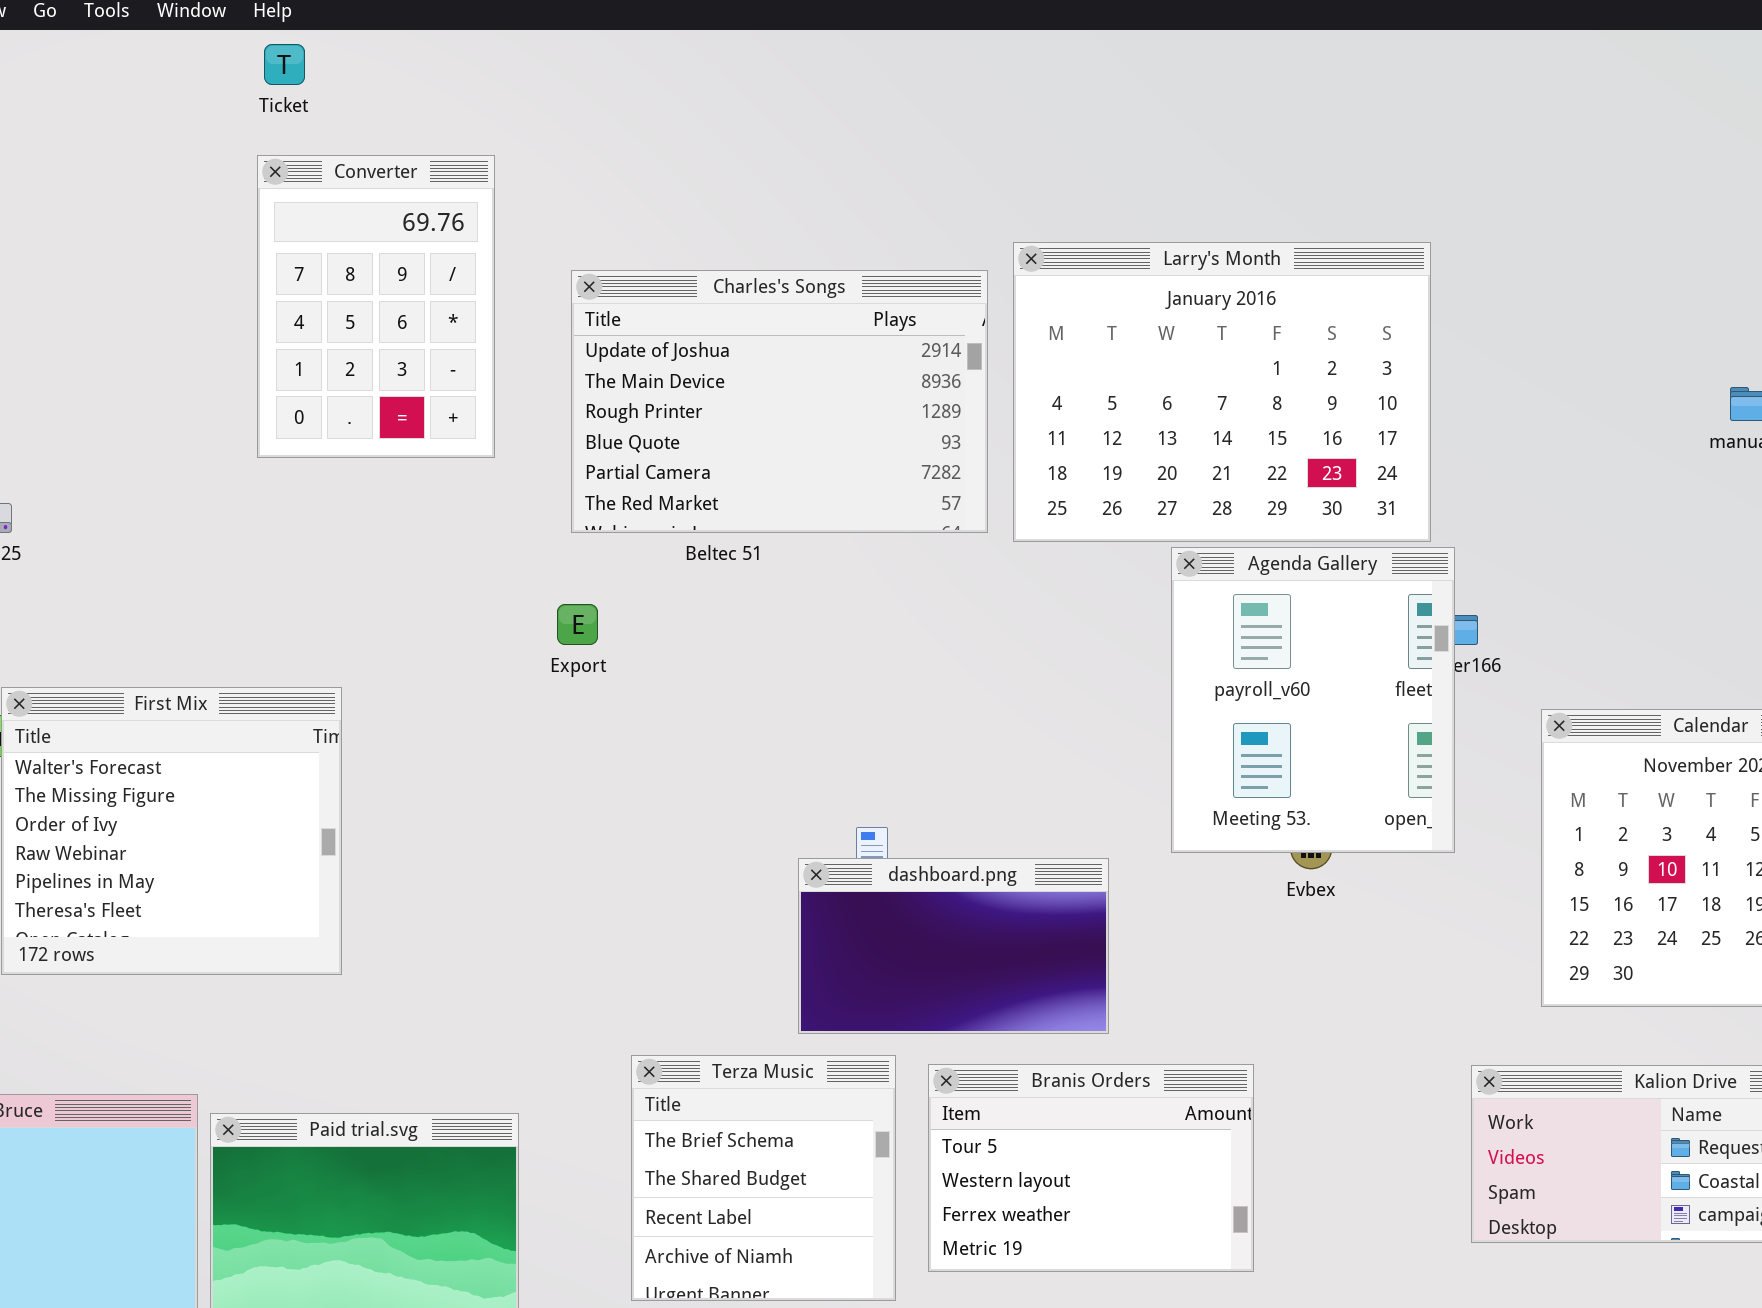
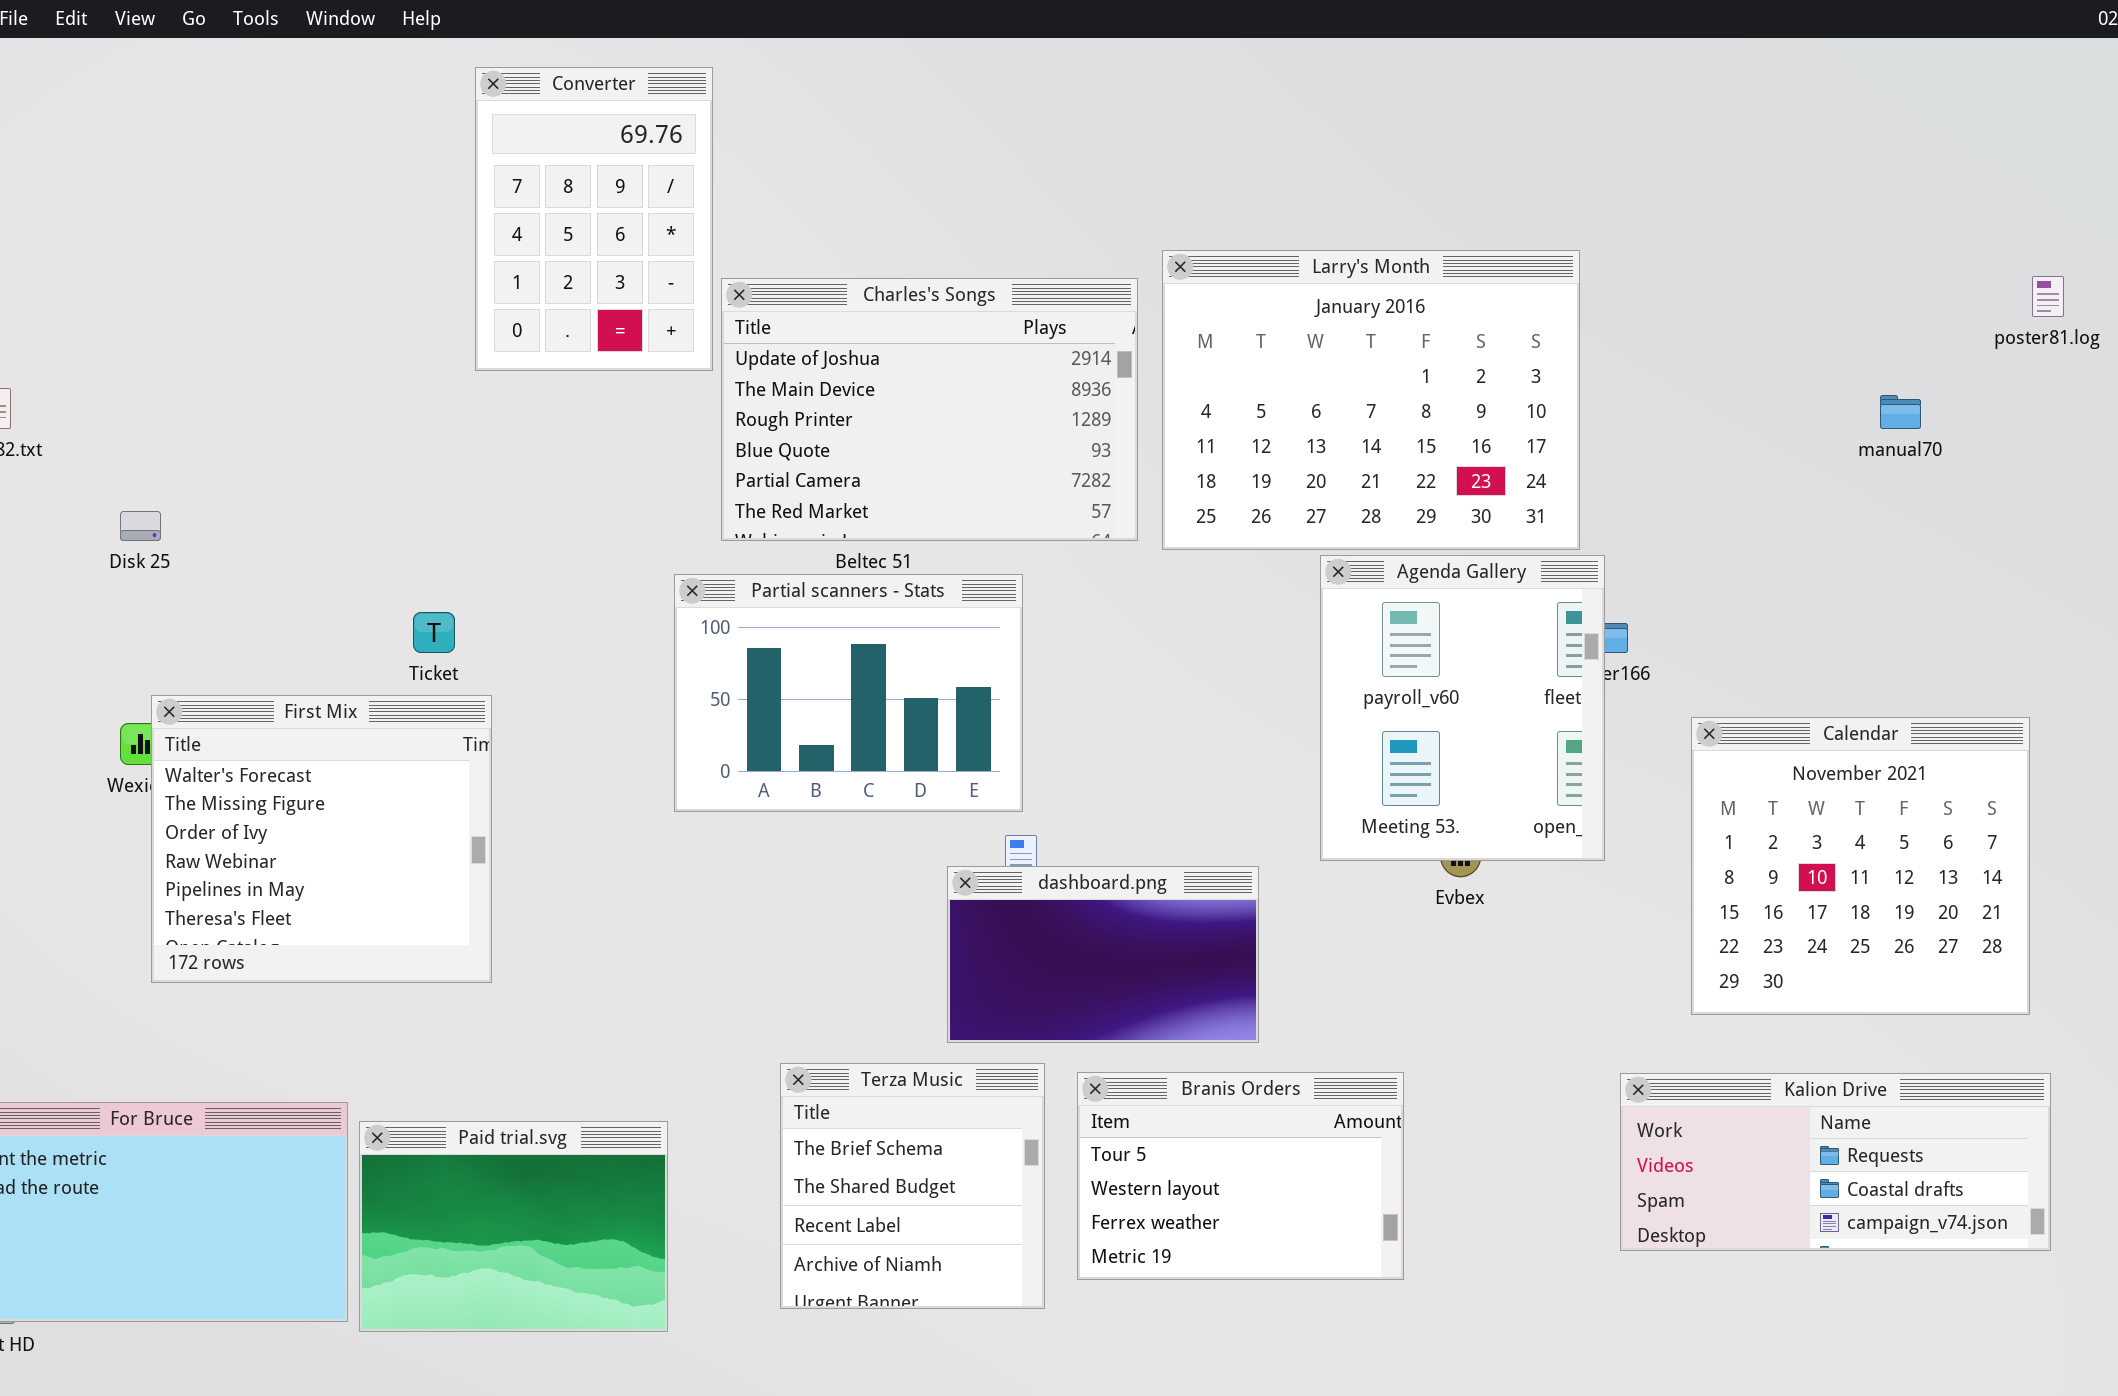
Ticket: [264,44,305,85] -> [413,612,455,653], moved
Converter: [257,155,495,458] -> [475,67,713,371], moved
Partial scanners - Stats: none -> [674,574,1023,812], opened

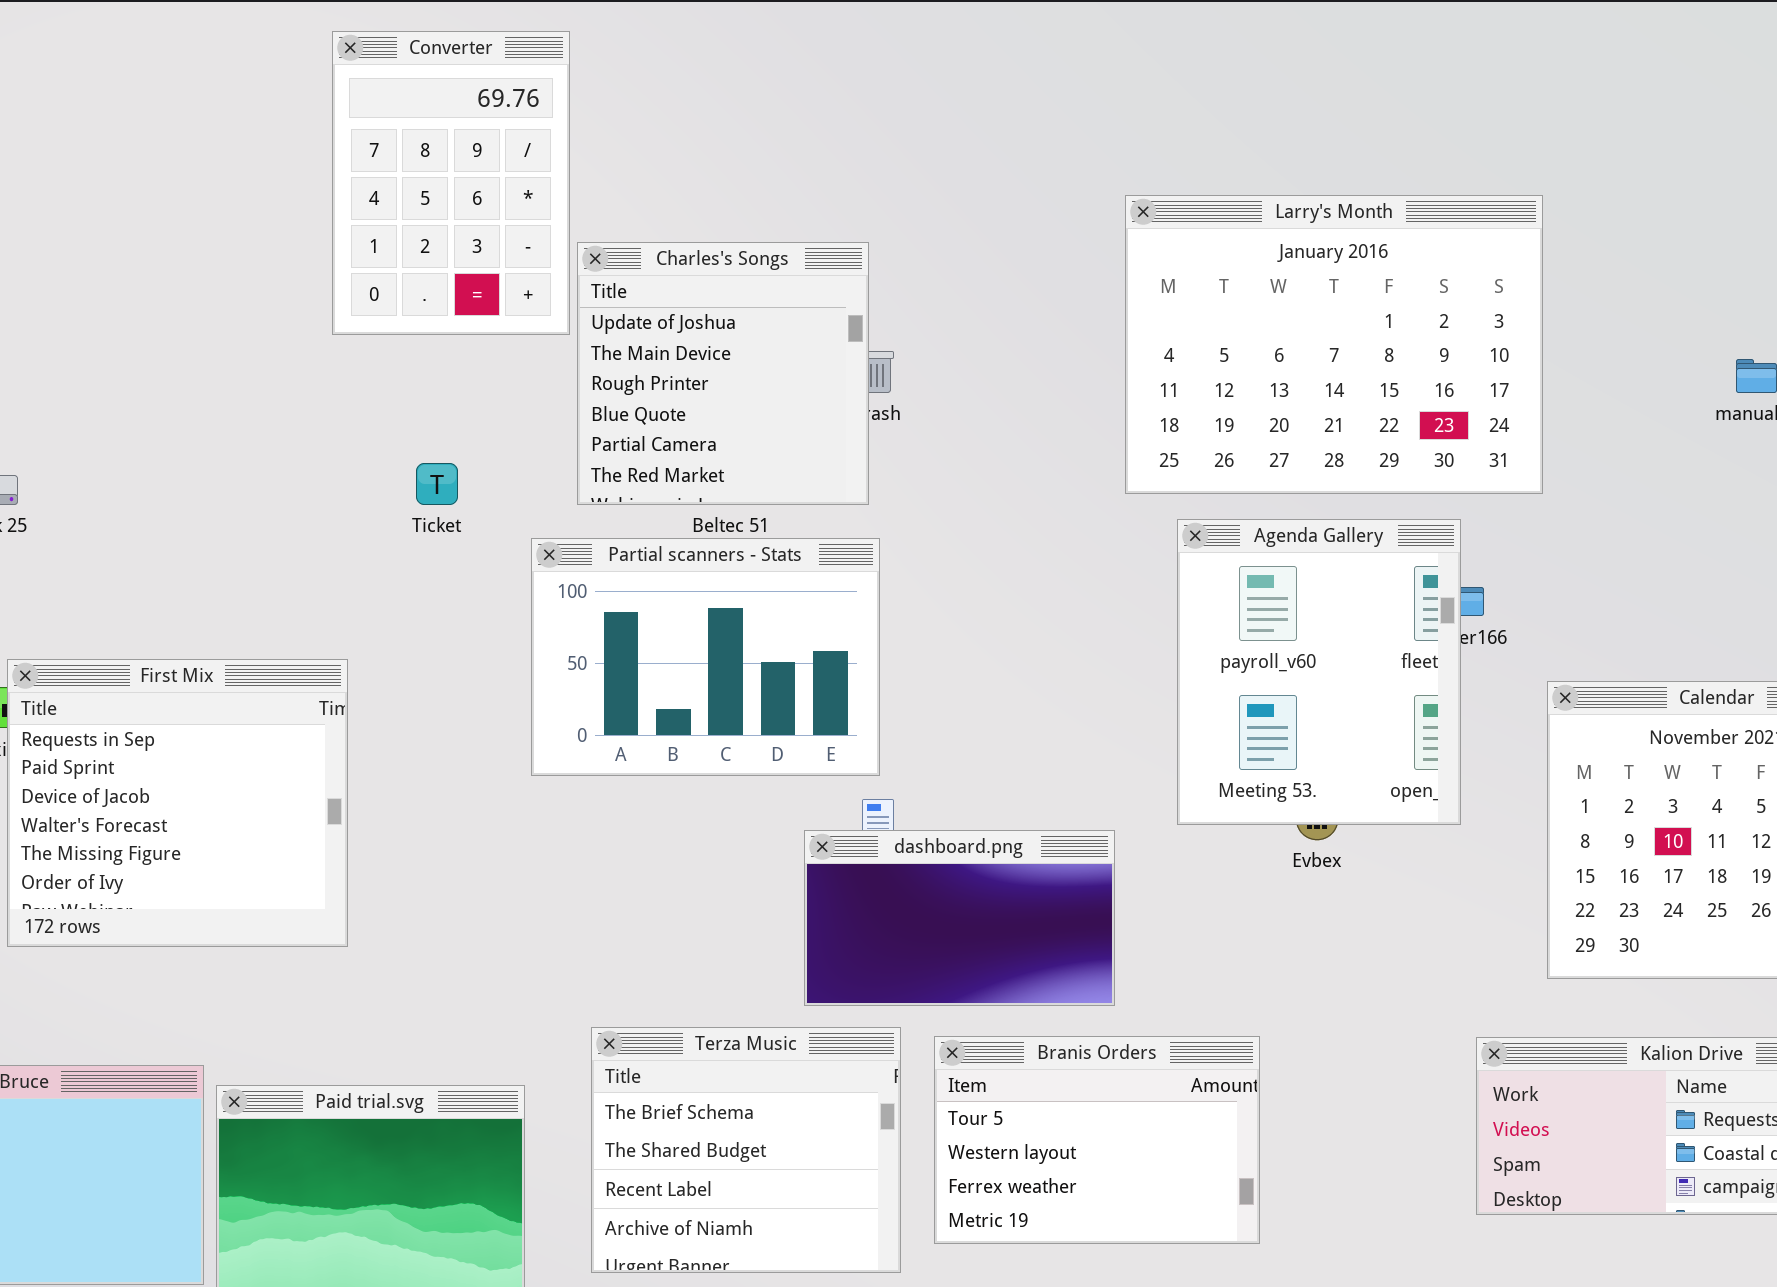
Larry's Month: [1162,250,1580,550] -> [1125,195,1543,494], moved
Charles's Songs: [721,278,1138,541] -> [577,242,869,505], resized
Ticket: [413,612,455,653] -> [416,463,458,505], moved
First Mix: [151,695,492,983] -> [7,659,348,947], scrolled up 3 rows
Terza Music: [780,1063,1045,1309] -> [591,1027,901,1273], resized

